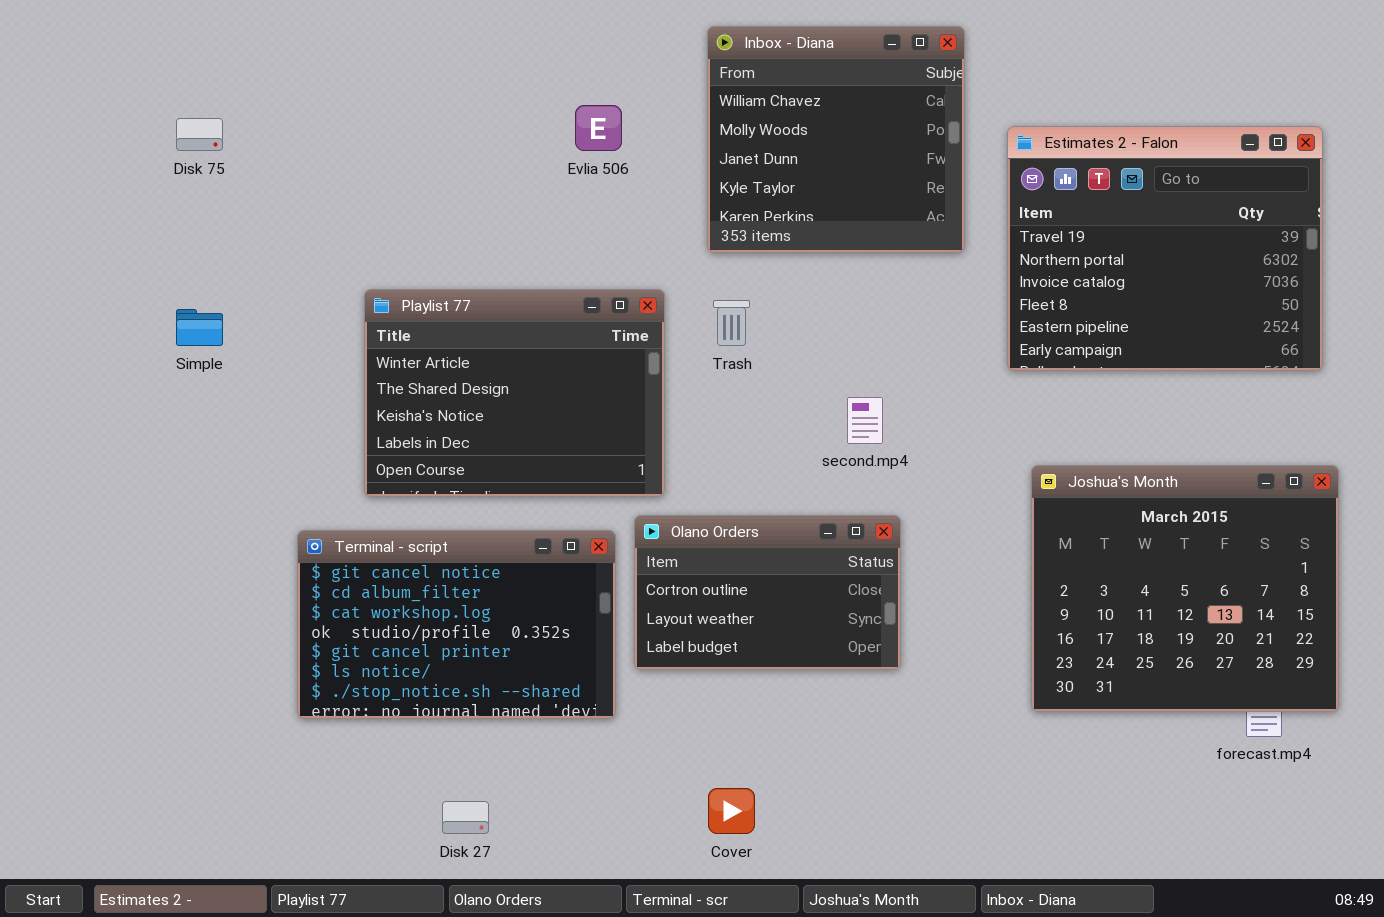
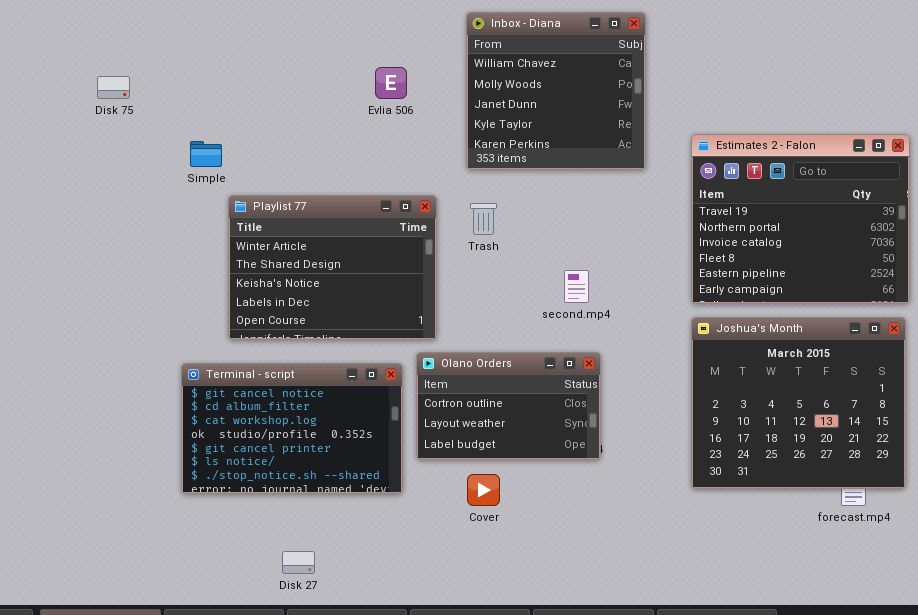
Estimates 2 - Falon: [1007,126,1323,371] -> [691,134,910,304], moved
Simple: [176,309,223,346] -> [190,141,222,167], moved
Cover: [708,788,755,834] -> [467,474,500,506], moved

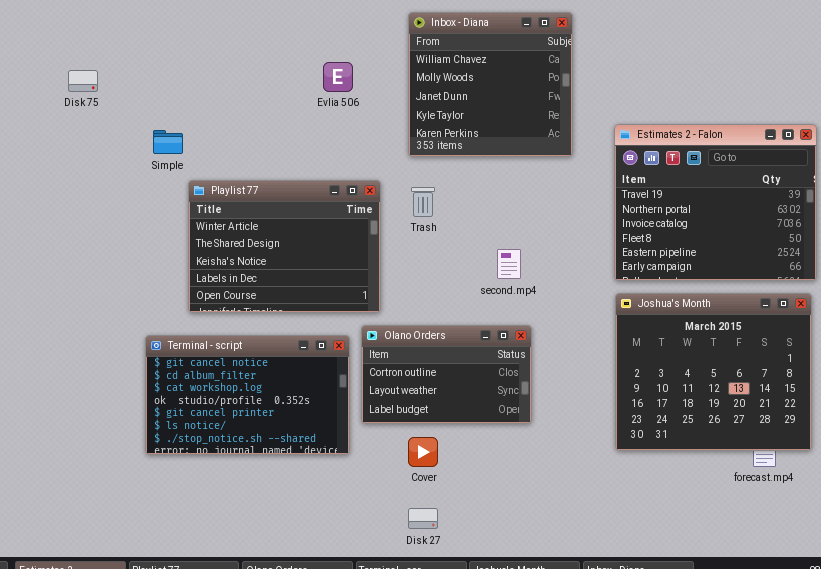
Disk 27: [282,551,315,574] -> [408,508,438,529], moved

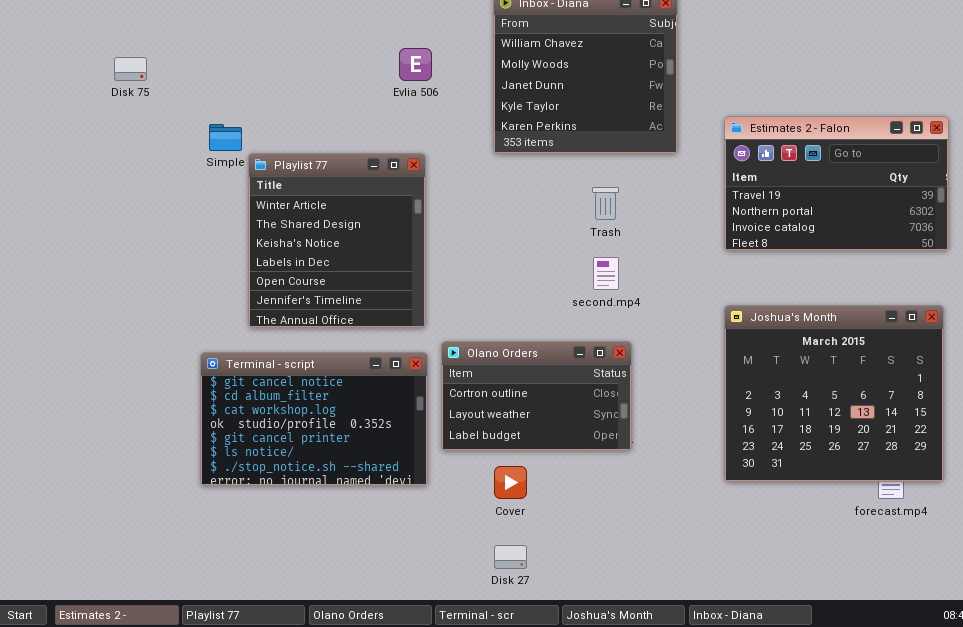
Estimates 2 - Falon: [614,124,817,281] -> [724,116,949,251], resized
Playlist 77: [188,180,381,313] -> [248,153,426,328], resized
Trash: [411,187,435,217] -> [592,187,619,220], moved

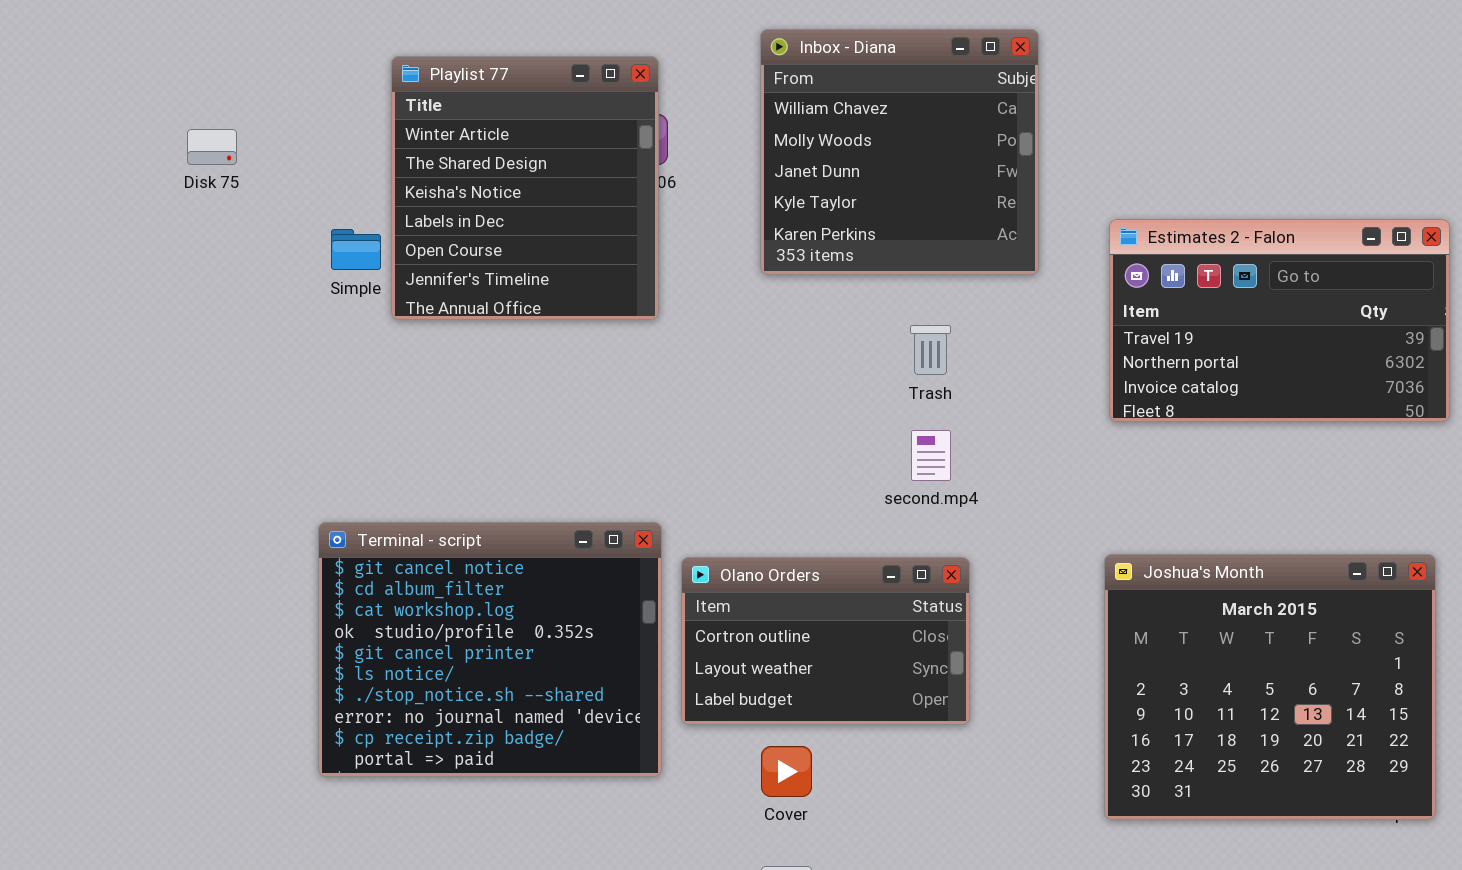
Playlist 77: [248,153,426,328] -> [391,56,659,320], moved
Joshua's Month: [724,305,944,482] -> [1104,554,1436,820], moved
Terminal - script: [200,352,428,486] -> [318,522,662,777], resized

